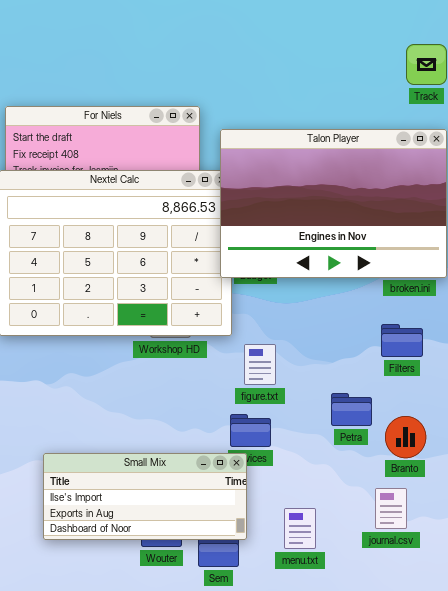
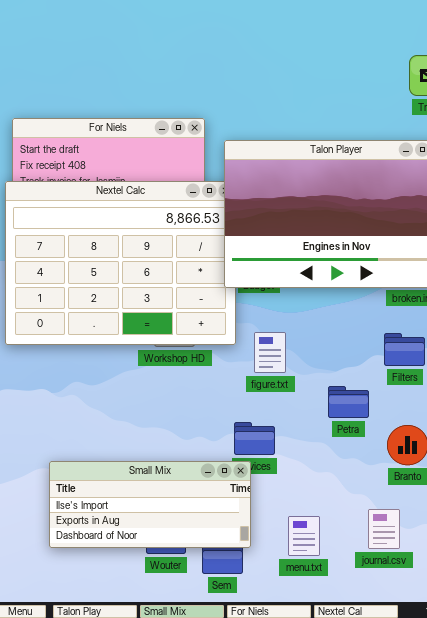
figure.txt: [244,344,276,385] -> [254,332,286,373], moved
Petra: [331,393,372,426] -> [328,386,369,418], moved
journal.csv: [375,488,407,529] -> [368,509,400,549], moved

